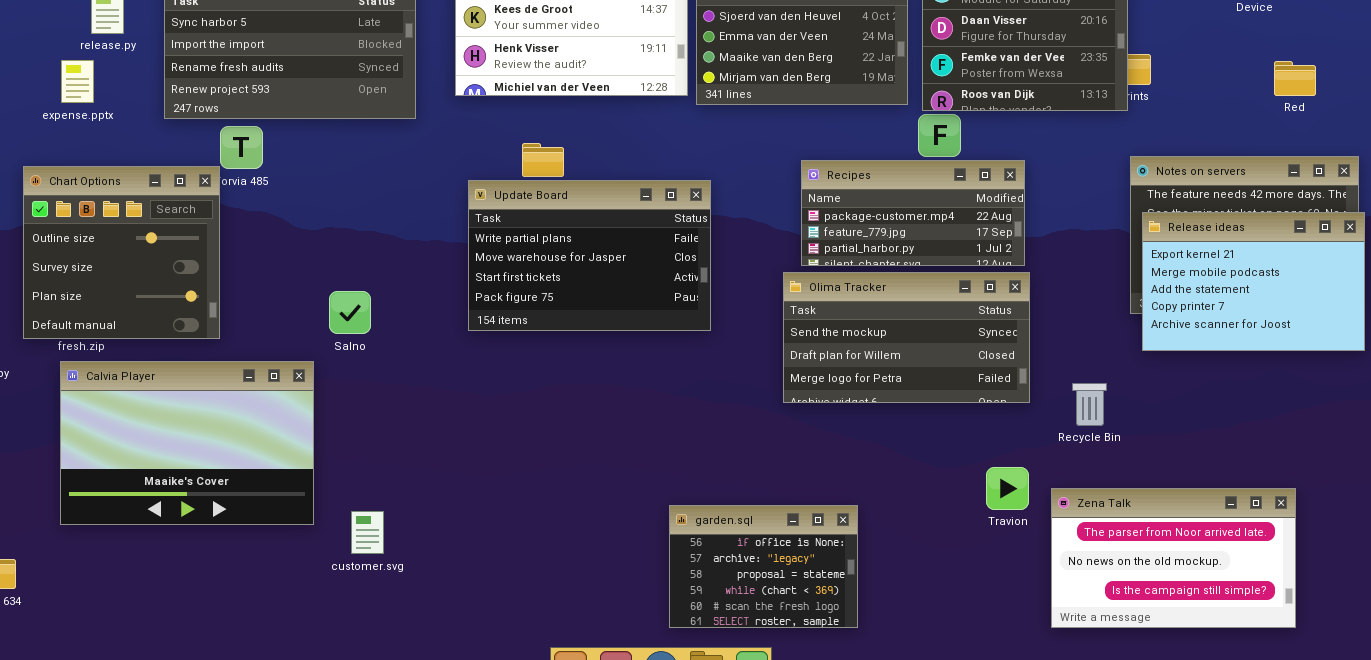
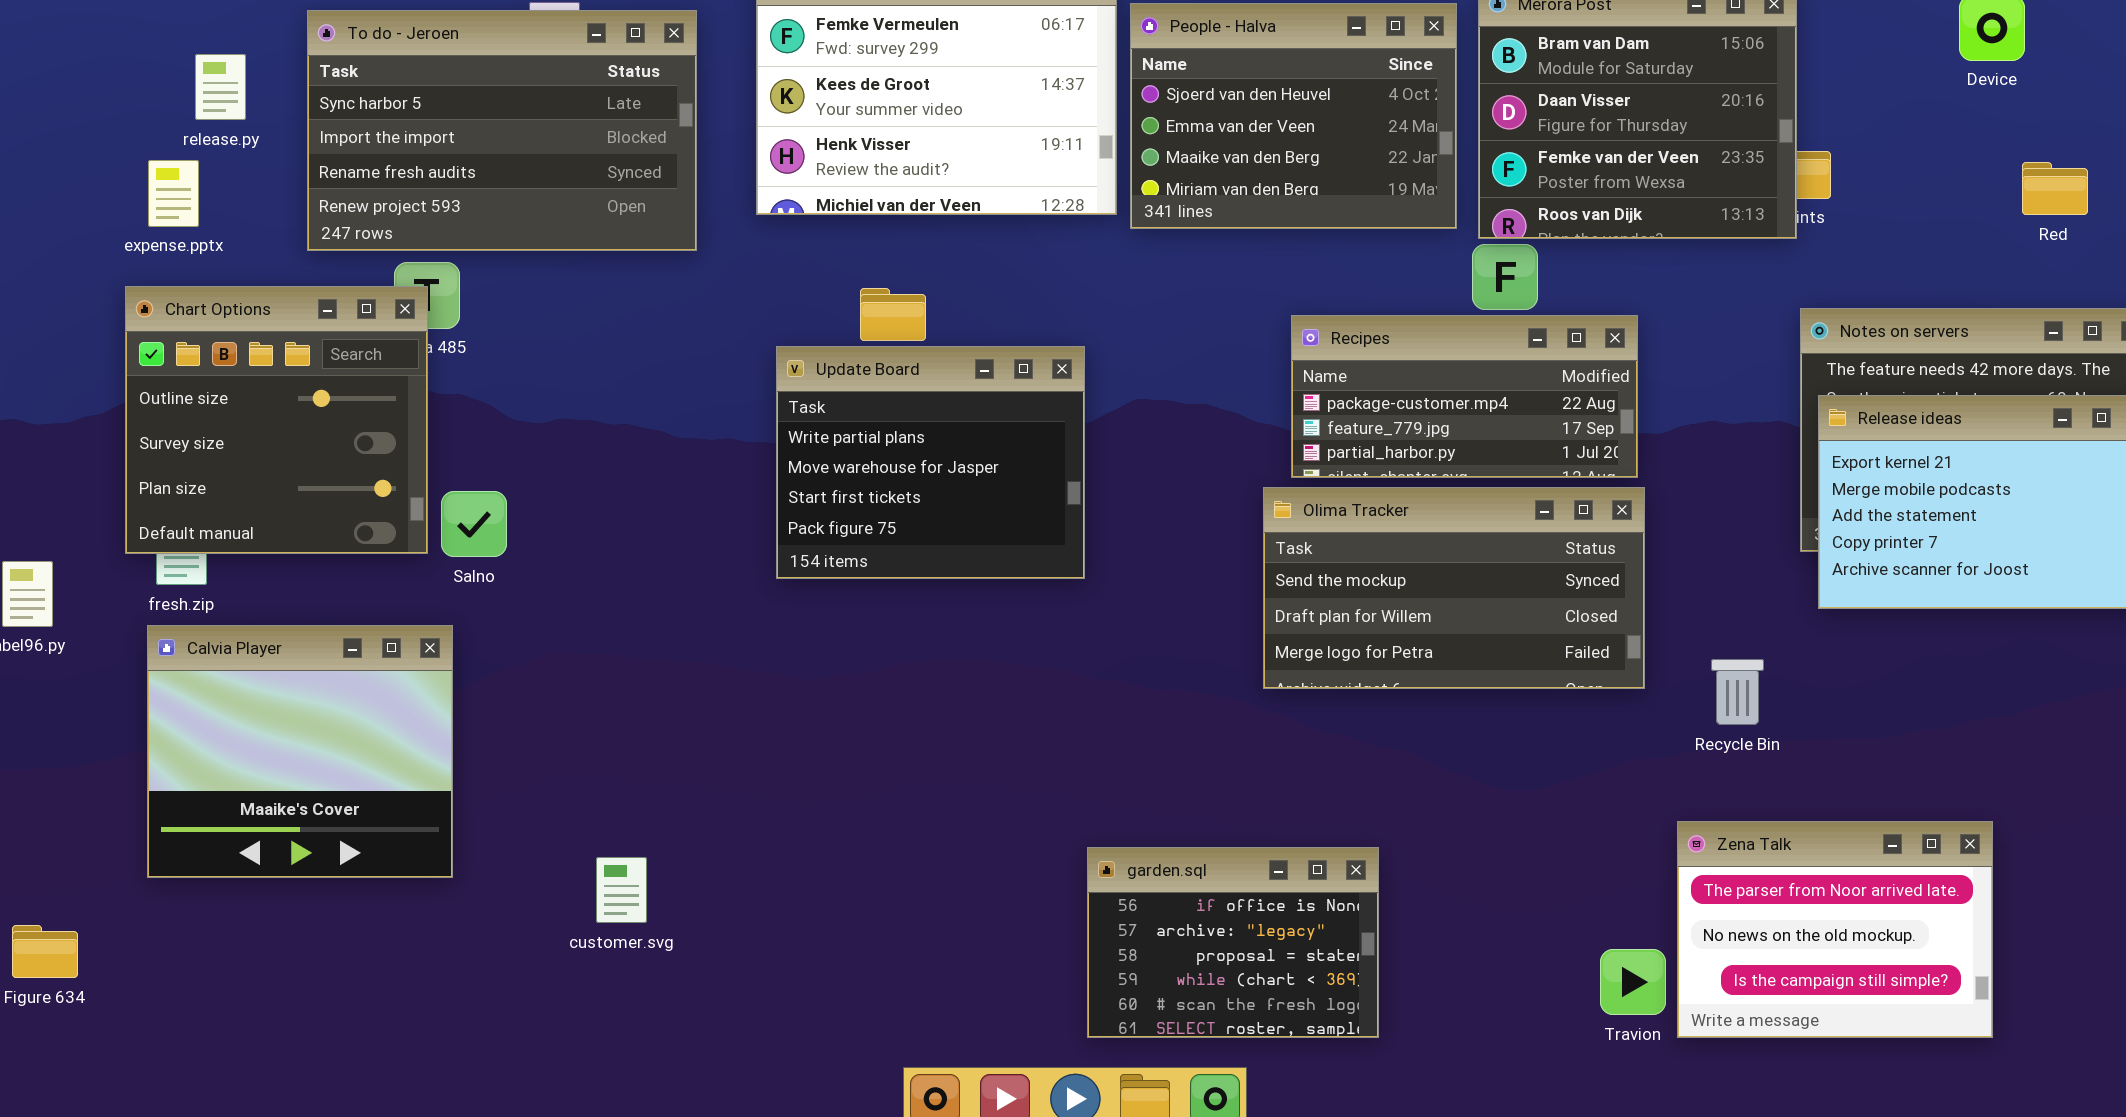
Chart Options: [23,166,220,339] -> [125,286,428,554], moved
Update Board: [468,180,711,331] -> [776,346,1085,579], resized
Salno: [329,291,371,334] -> [441,491,507,557], moved
Calvia Player: [60,361,314,525] -> [147,625,453,878], resized
Travion: [986,467,1029,510] -> [1600,949,1666,1015], moved
Zena Talk: [1051,488,1296,628] -> [1677,821,1993,1038], resized

